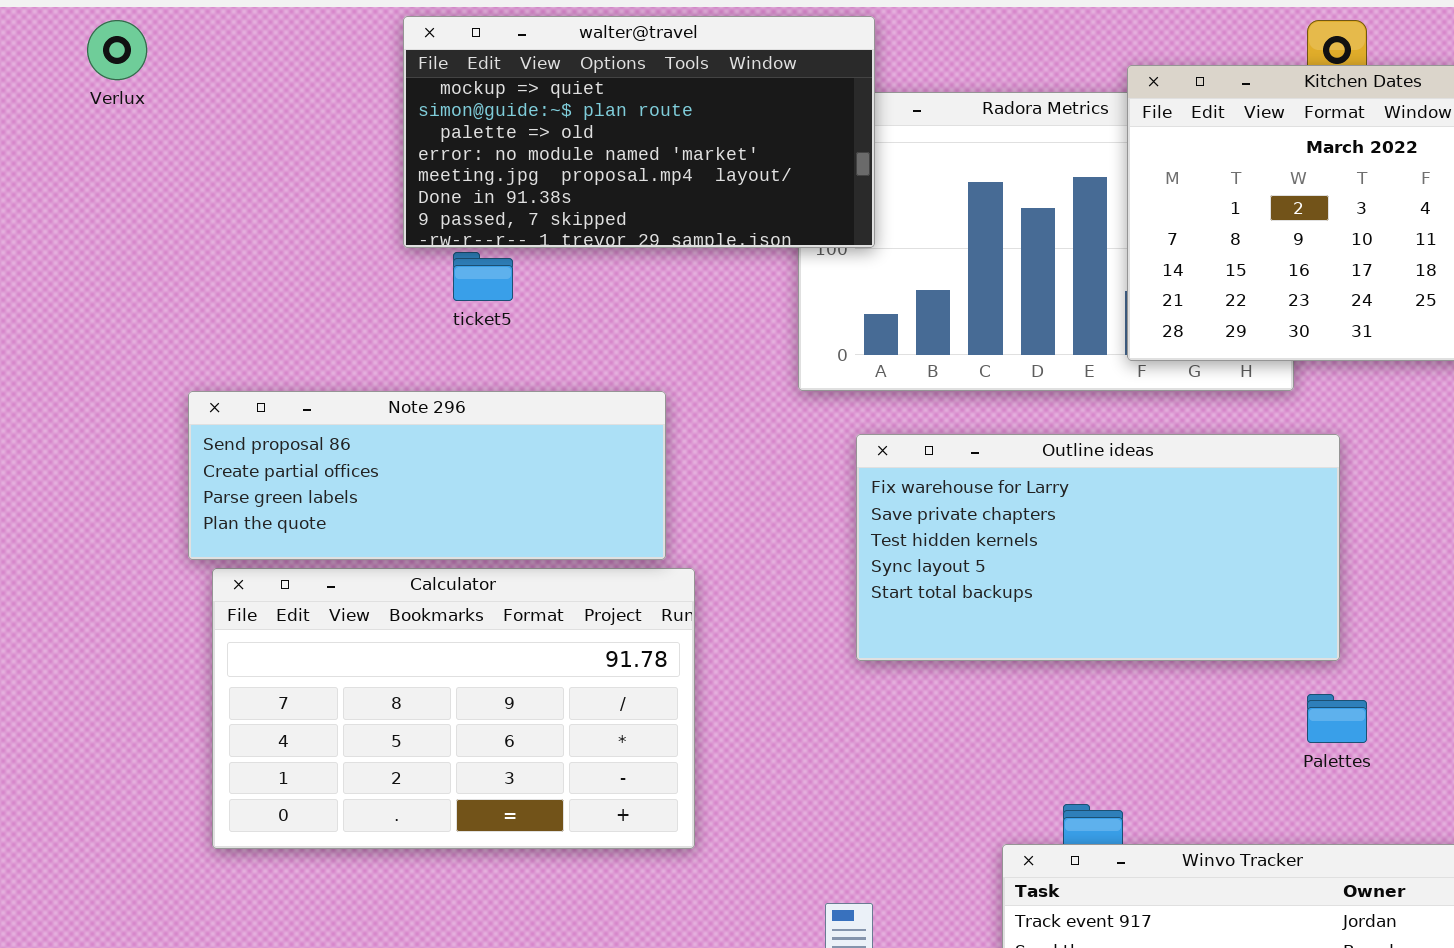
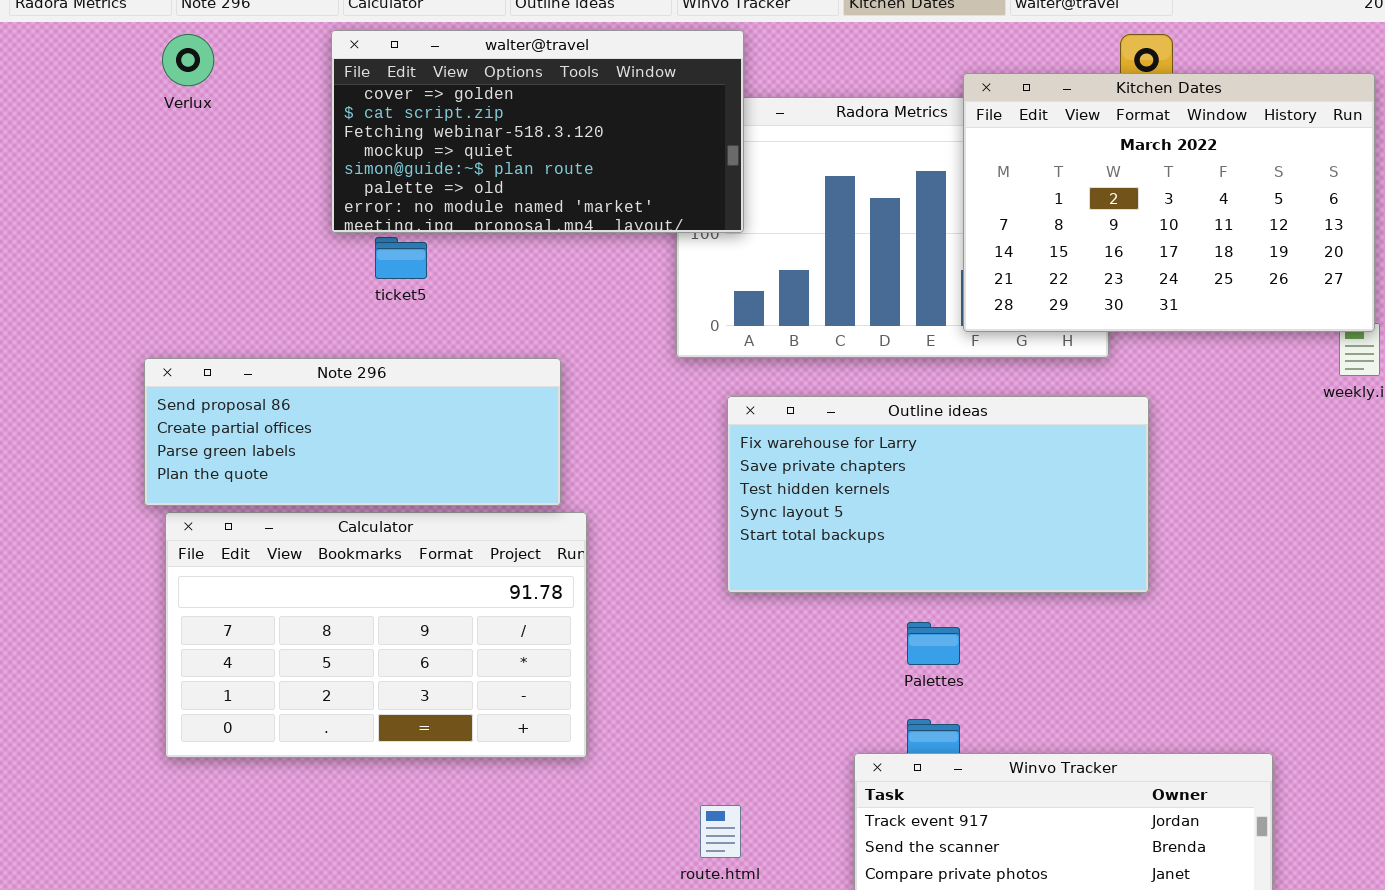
walter@travel: [403,16,875,248] -> [331,30,744,233], scrolled up 3 rows
Verlux: [87,20,147,80] -> [162,34,214,86], moved
Palettes: [1307,694,1367,743] -> [907,622,960,665], moved

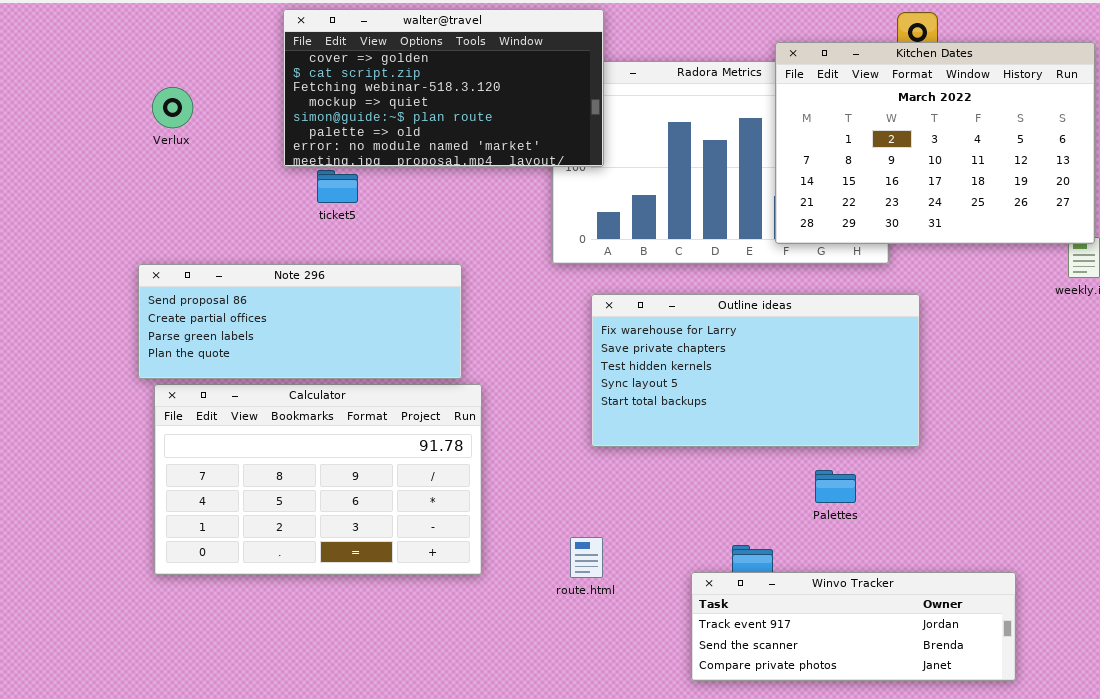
Verlux: [162,34,214,86] -> [152,87,193,128], moved
Palettes: [907,622,960,665] -> [815,470,856,503], moved
route.html: [700,805,741,858] -> [570,537,603,578], moved

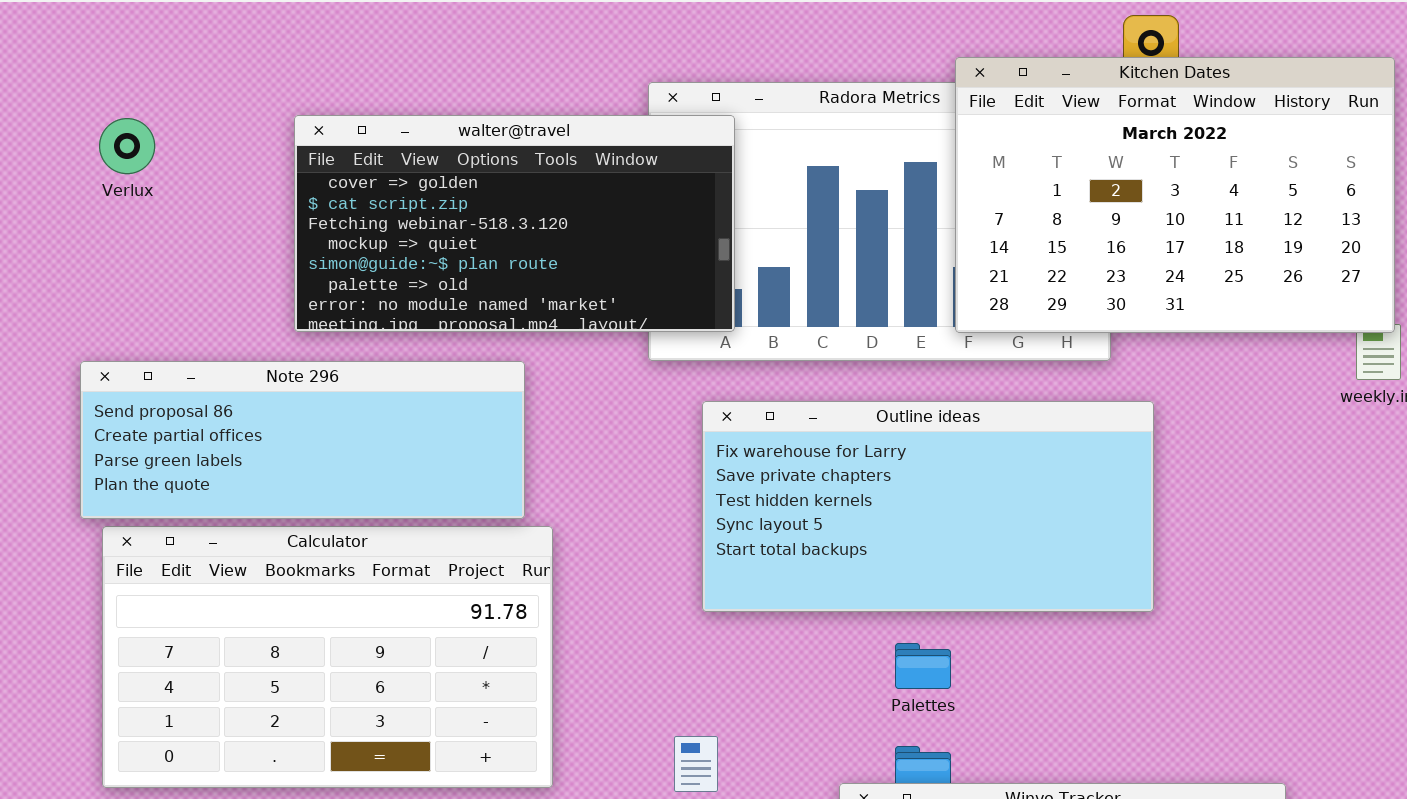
walter@travel: [283,9,604,167] -> [294,115,735,332], moved
Palettes: [815,470,856,503] -> [895,643,951,689], moved

